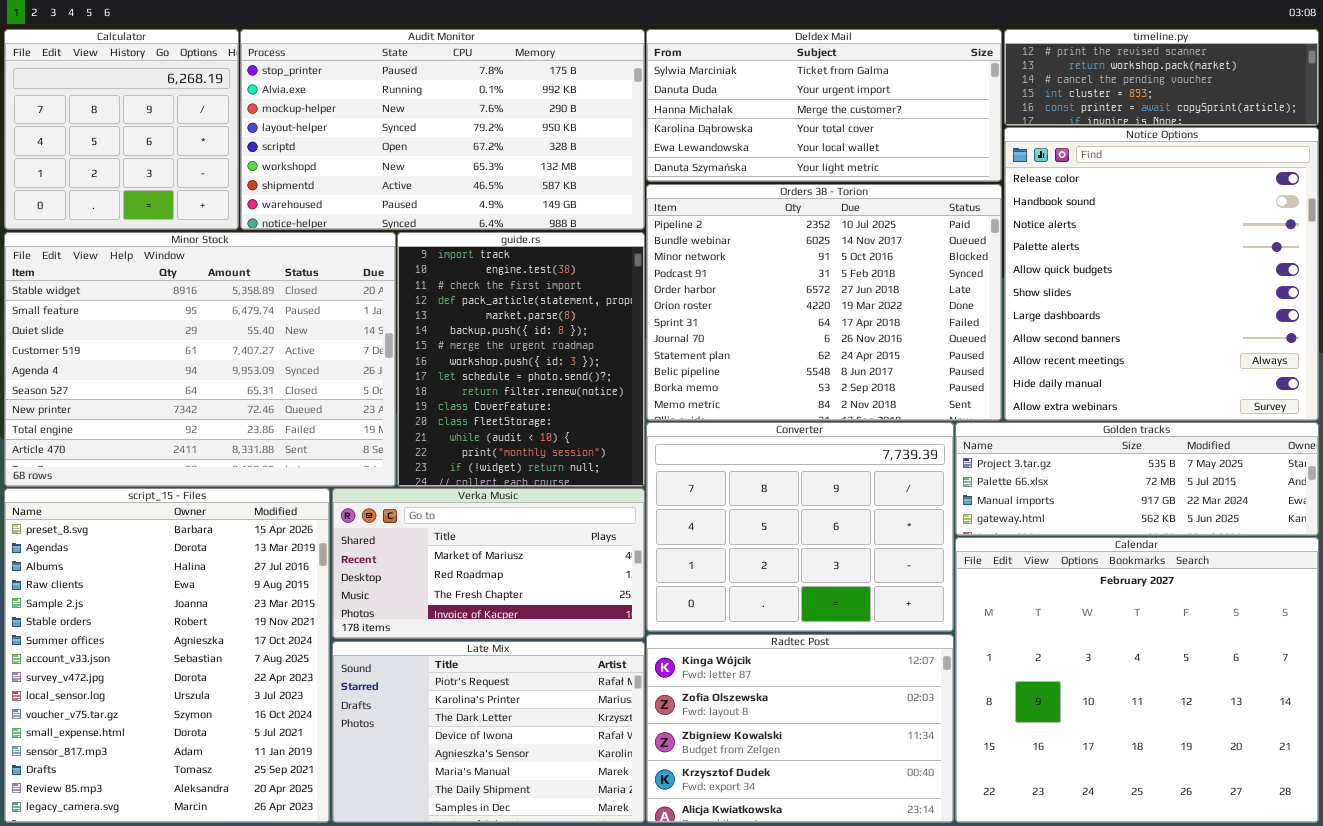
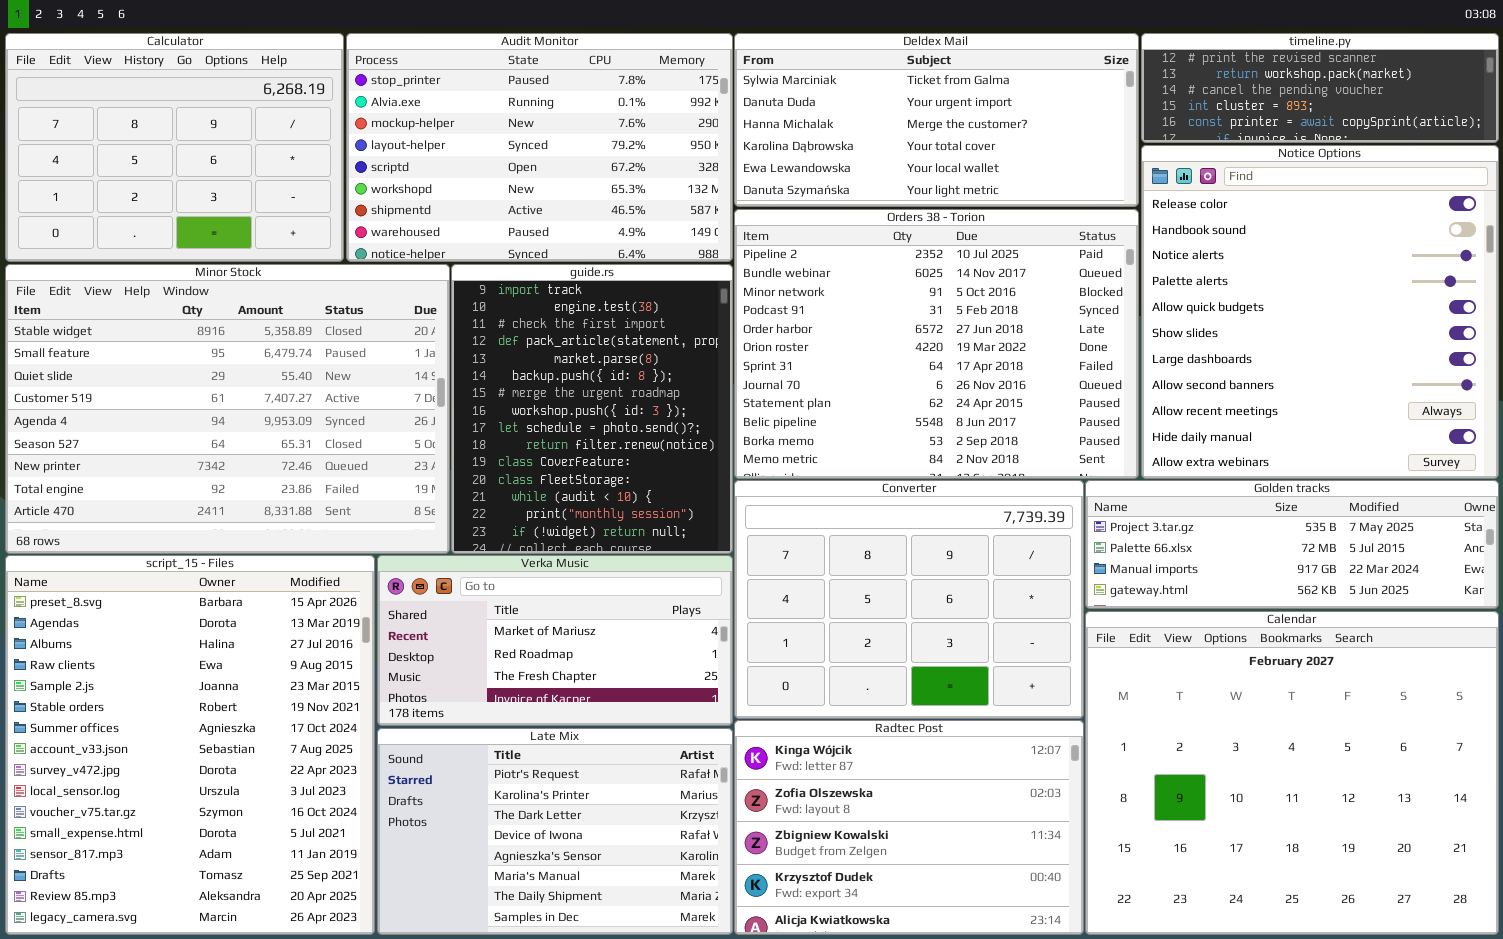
Calculator: [4,29,239,230] -> [5,33,344,262], resized
Audit Monitor: [240,29,645,230] -> [346,33,733,262], resized

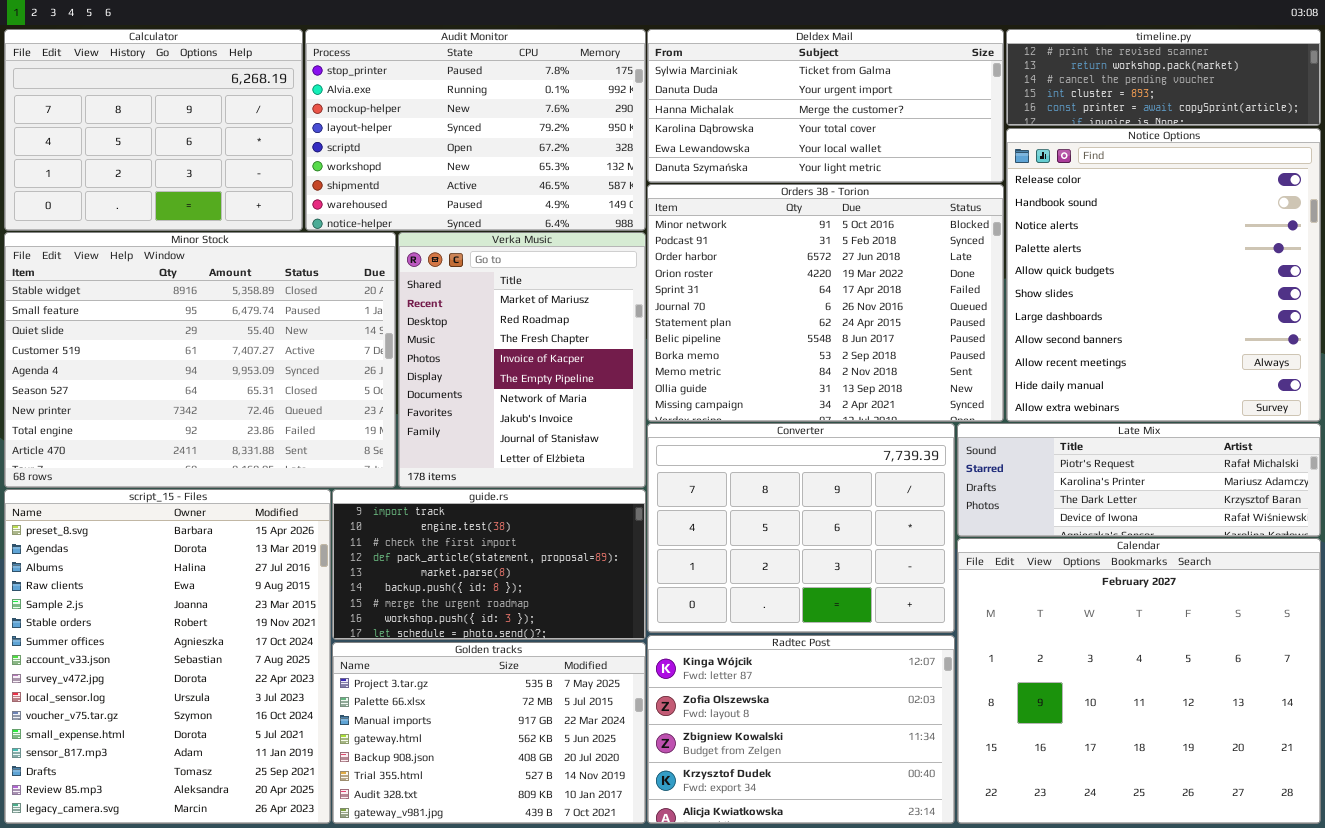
Orders 38 - Torion: [734,209,1139,479] -> [647,184,1004,422], scrolled down 2 rows
guide.rs: [451,264,733,554] -> [332,489,646,640], moved, resized
Golden tracks: [1085,480,1499,609] -> [332,642,646,824], moved, resized
Verka Music: [377,555,733,726] -> [398,232,646,488], moved, resized
Late Mix: [377,728,733,935] -> [957,423,1321,537], moved, resized

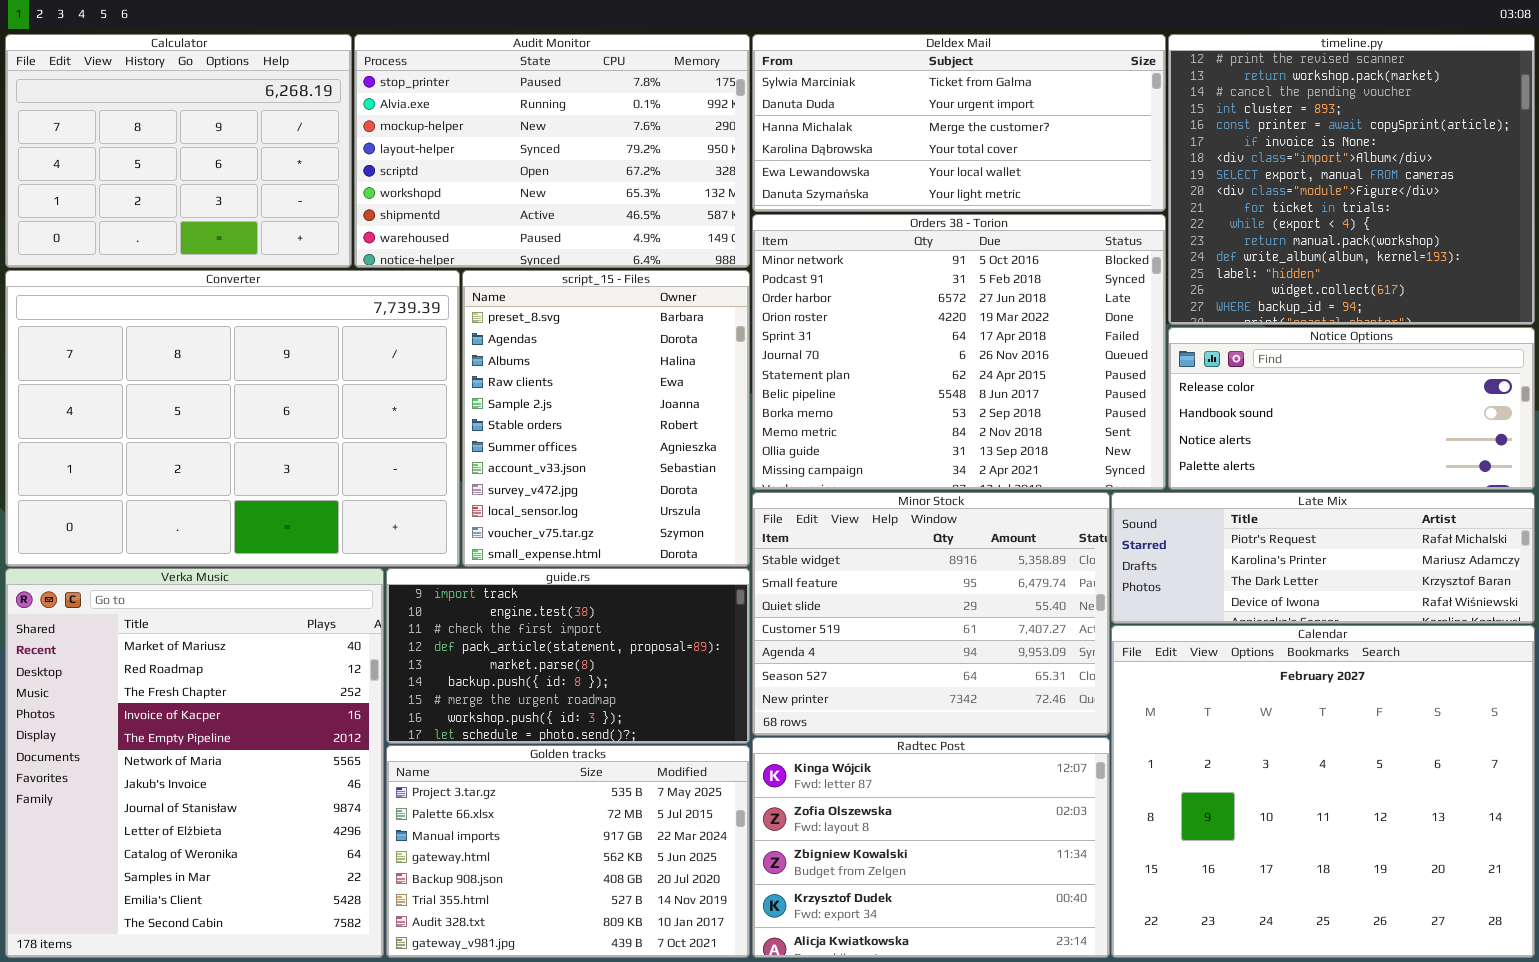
timeline.py: [1006,29,1321,126] -> [1168,34,1535,325], resized
Notice Options: [1006,128,1321,422] -> [1168,327,1535,490], resized
Minor Stock: [4,232,396,488] -> [752,492,1110,736], moved, resized
Verka Music: [398,232,646,488] -> [5,568,384,958], moved, resized
Converter: [647,423,955,633] -> [5,270,460,567], moved, resized
script_15 - Files: [4,489,331,824] -> [462,270,750,567], moved, resized

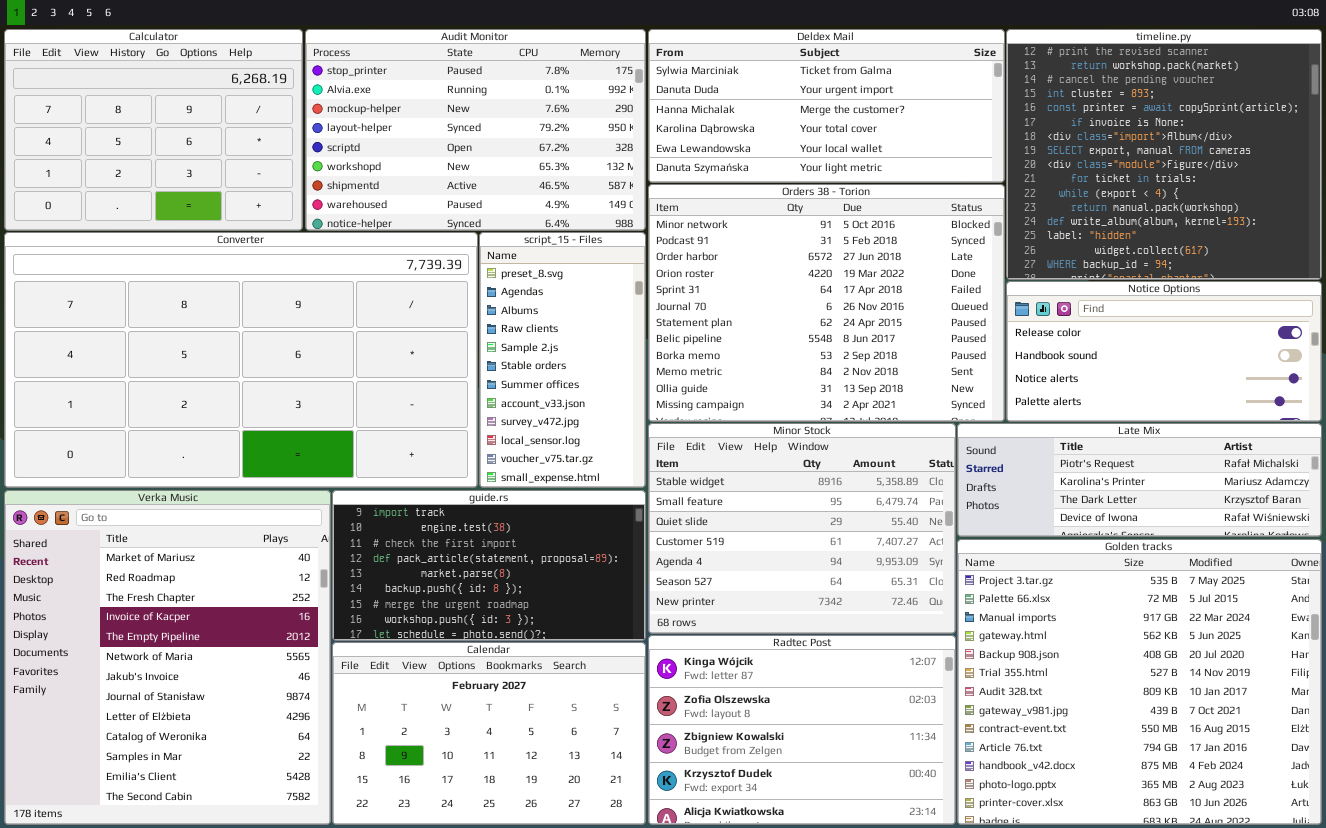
Converter: [5,270,460,567] -> [4,232,478,488], resized
script_15 - Files: [462,270,750,567] -> [479,232,646,488], resized
Calendar: [1111,625,1535,958] -> [332,642,646,825], moved, resized
Golden tracks: [386,745,750,958] -> [957,539,1322,825], moved, resized

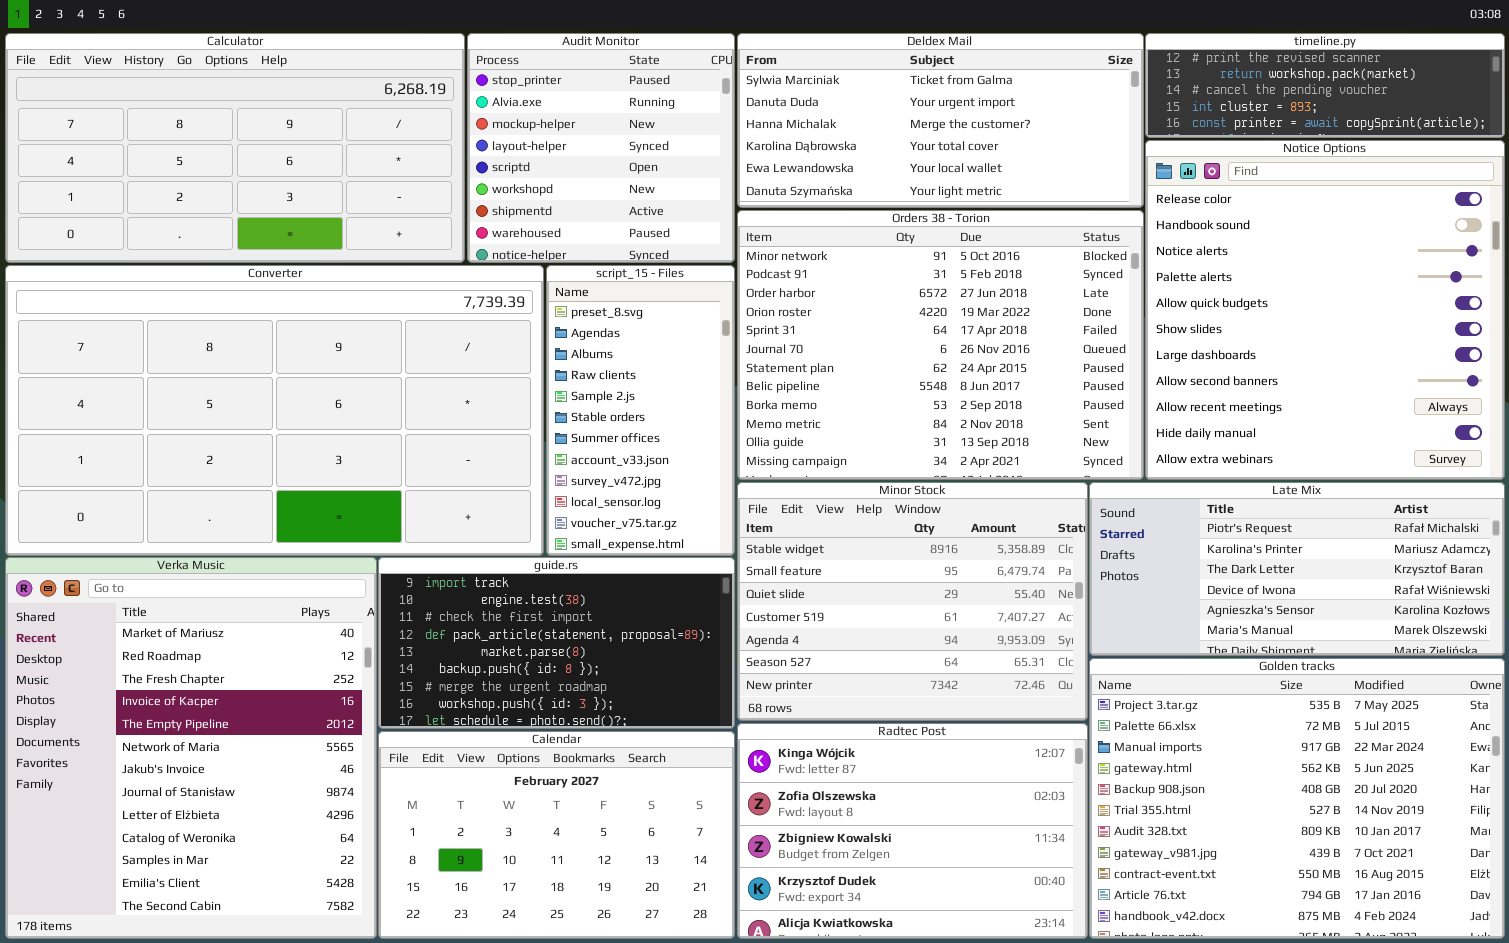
Calculator: [4,29,303,231] -> [5,33,465,263], resized
Audit Monitor: [305,29,646,231] -> [467,33,735,263], resized
timeline.py: [1006,29,1322,280] -> [1145,33,1505,138], resized
Notice Options: [1006,281,1322,422] -> [1145,140,1505,480], resized
Late Mix: [957,423,1322,537] -> [1089,482,1505,656], resized
Golden tracks: [957,539,1322,825] -> [1089,658,1505,939], resized

